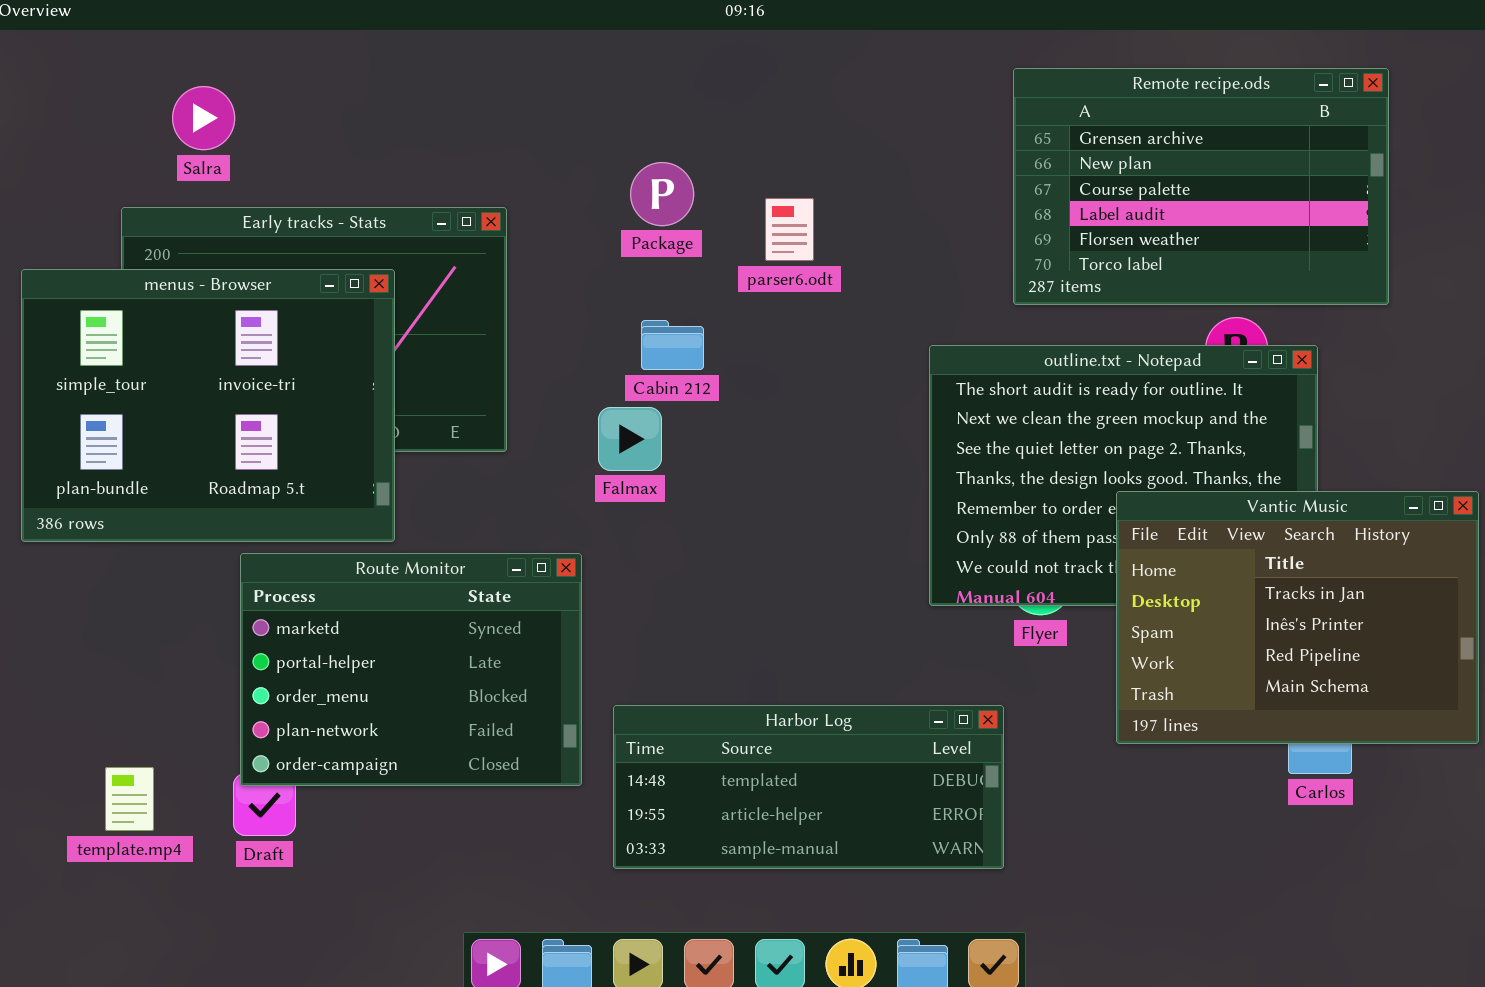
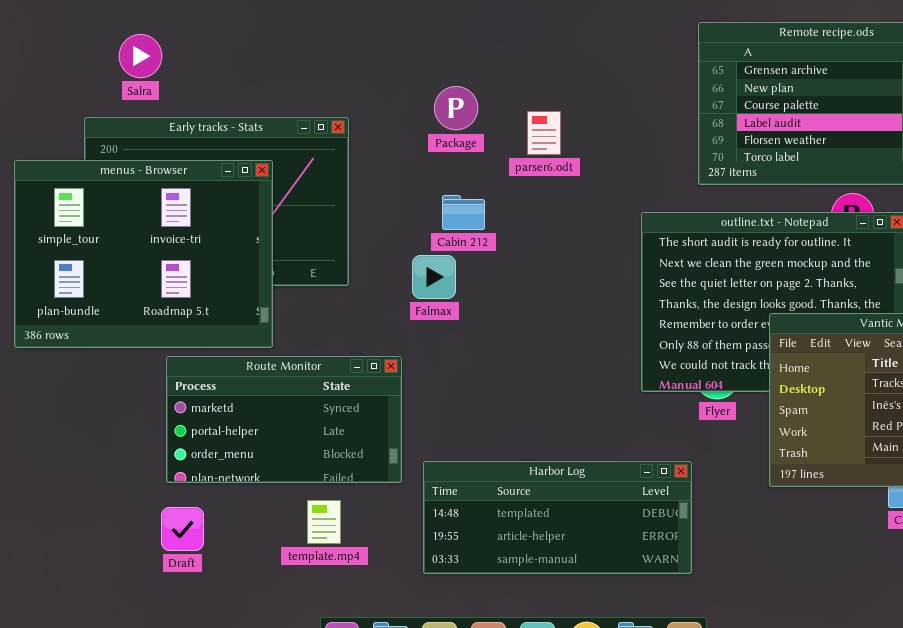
Route Monitor: [240,553,582,786] -> [166,356,402,483], resized
template.mp4: [105,767,154,831] -> [307,500,341,544], moved

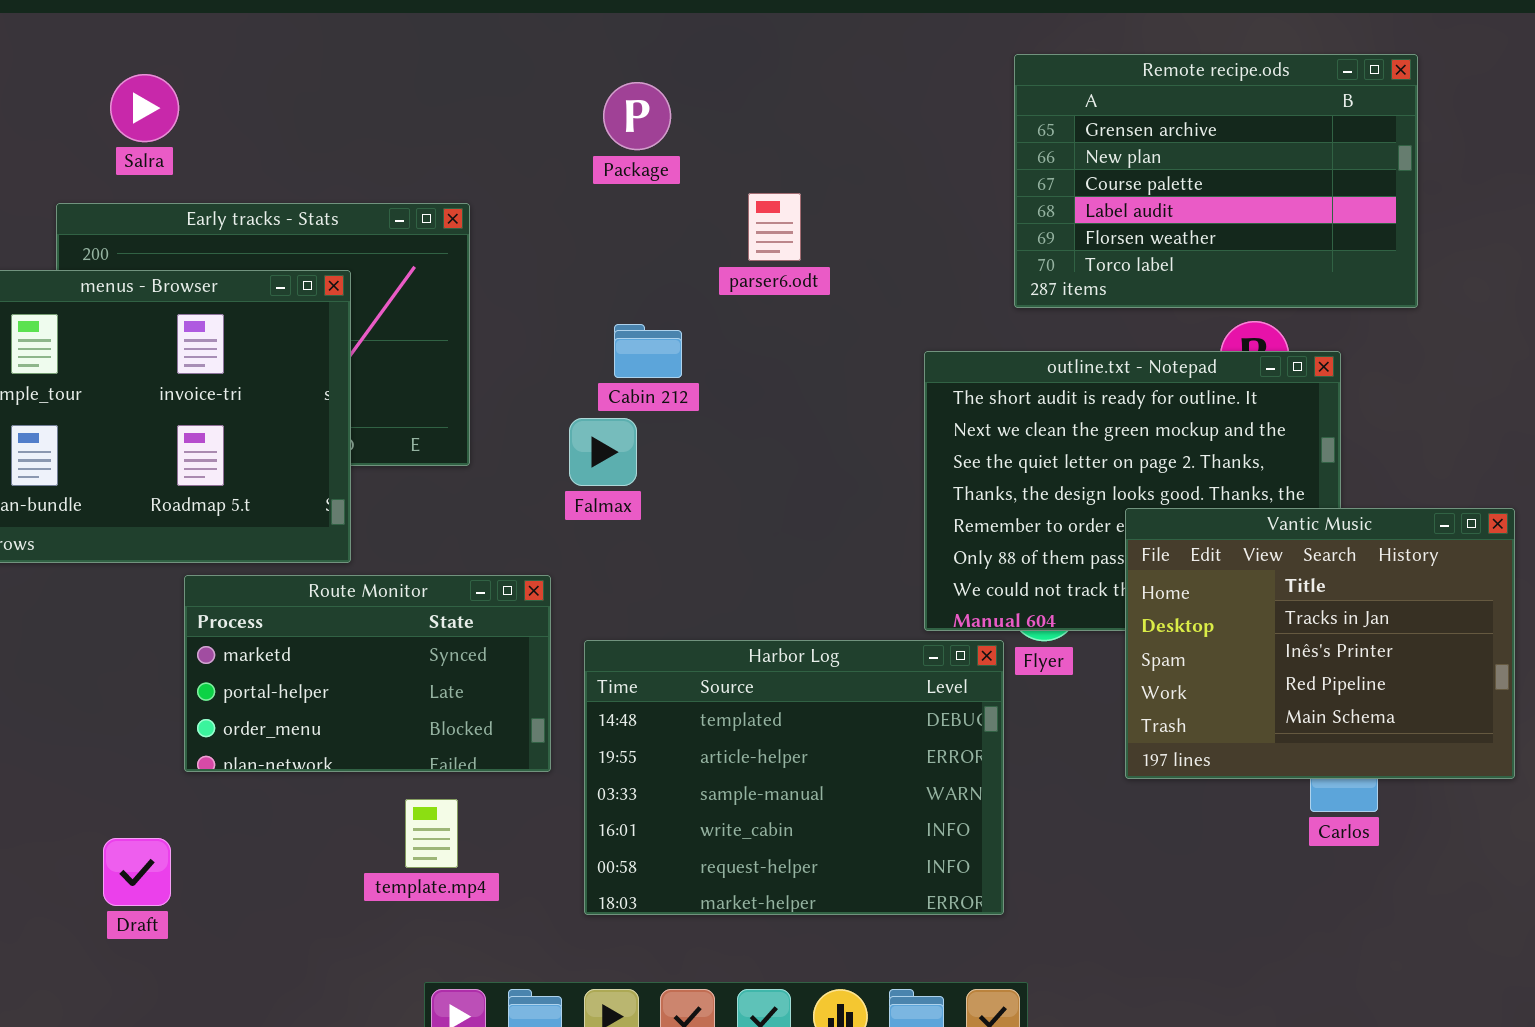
Package: [434,86,478,130] -> [603,82,671,150], moved
Harbor Log: [423,461,692,574] -> [584,640,1004,915], resized
Draft: [161,507,204,551] -> [103,838,171,906], moved

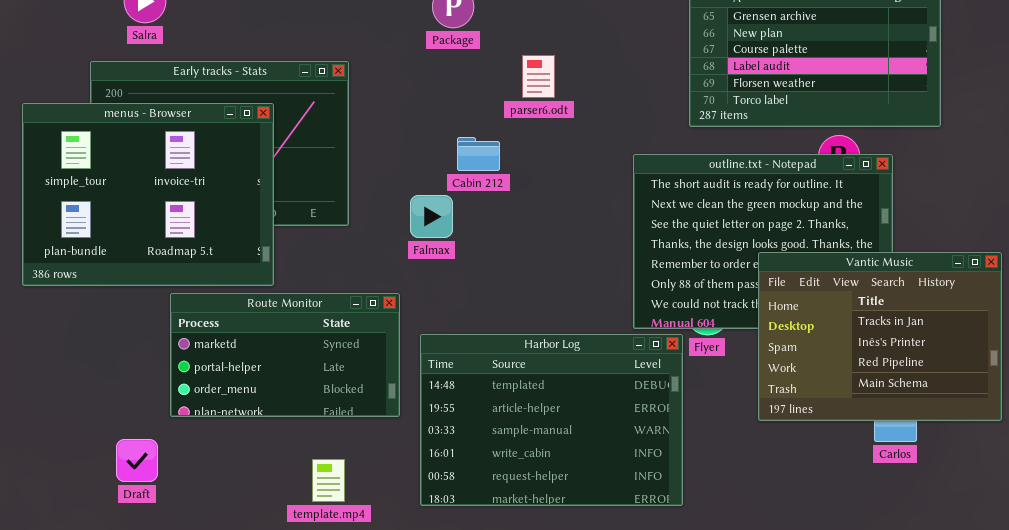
Cabin 212: [614,324,682,378] -> [457,137,500,171], moved
template.mp4: [405,799,458,868] -> [312,459,345,502], moved
Draft: [103,838,171,906] -> [116,439,158,482], moved

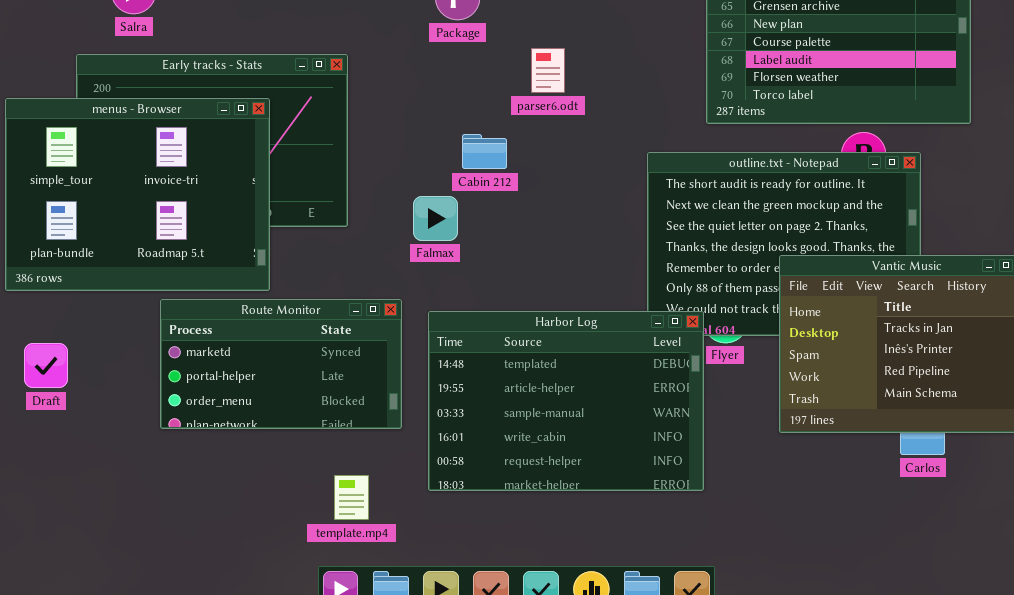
Harbor Log: [420,334,683,506] -> [428,311,704,491], moved
Draft: [116,439,158,482] -> [24,343,68,388], moved
template.mp4: [312,459,345,502] -> [334,475,369,520], moved

